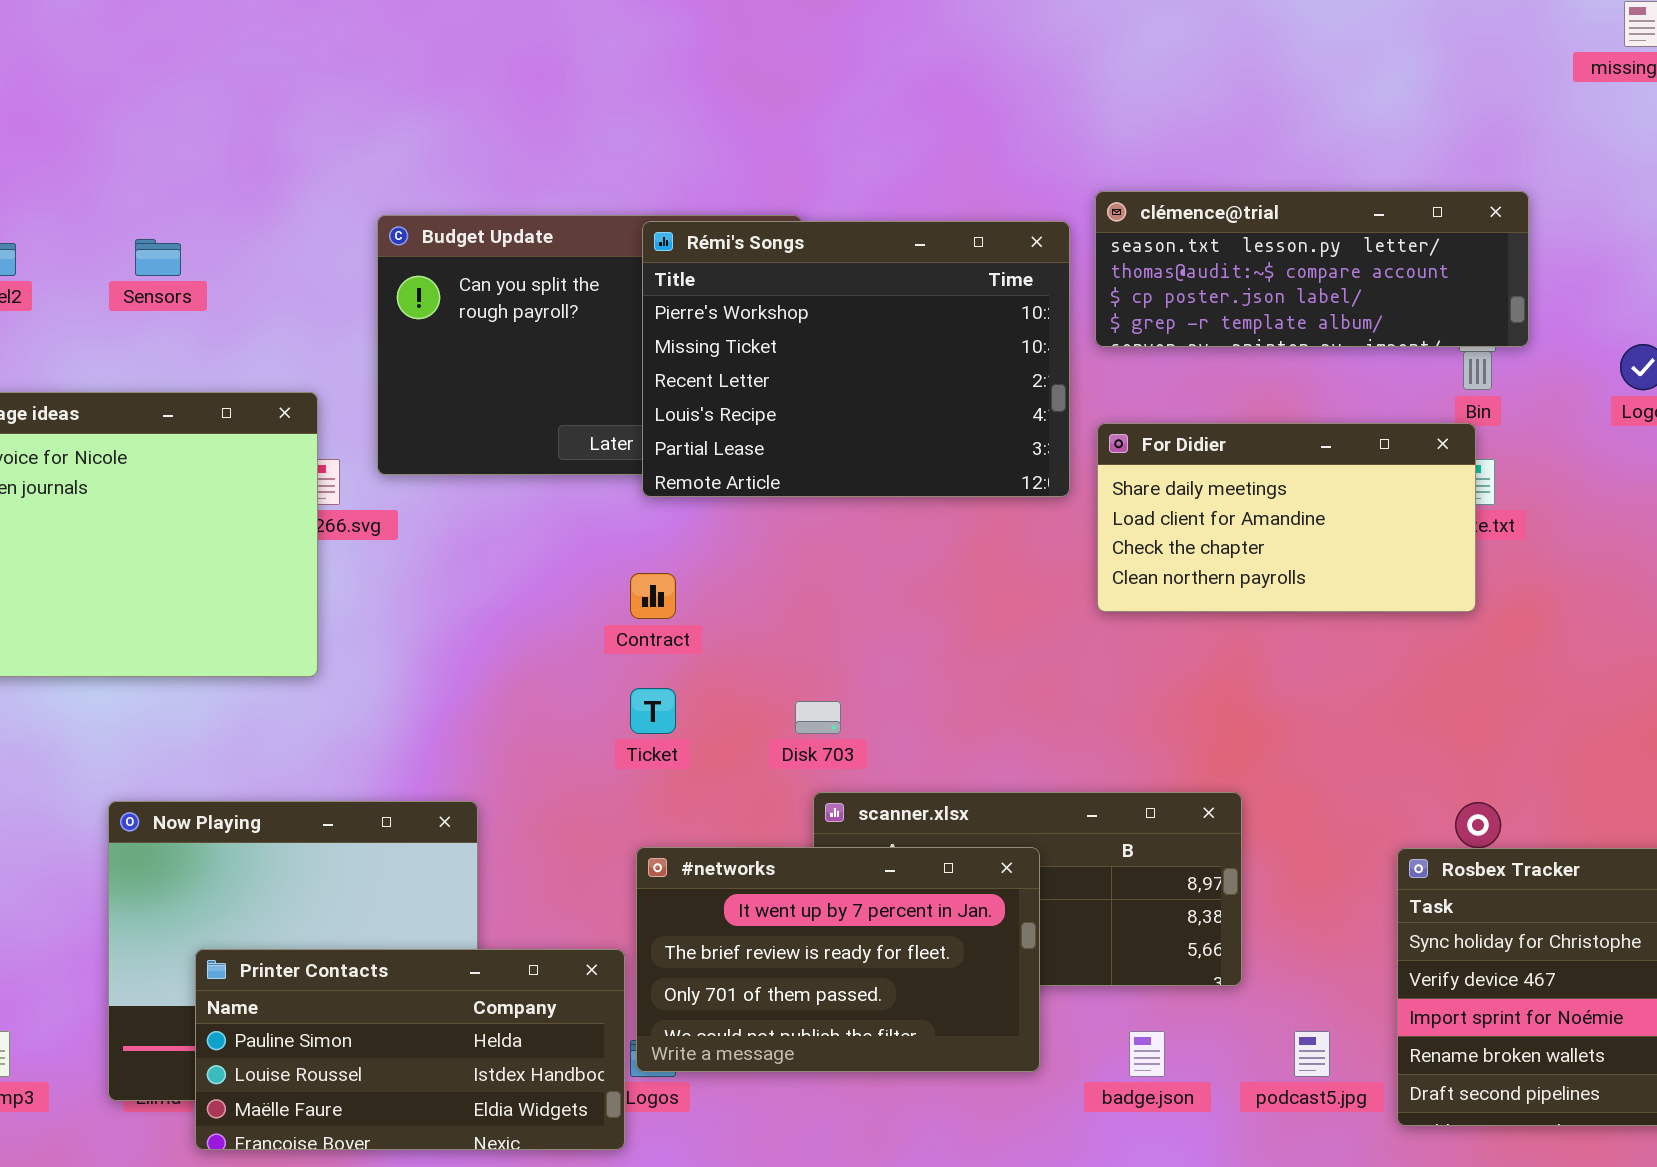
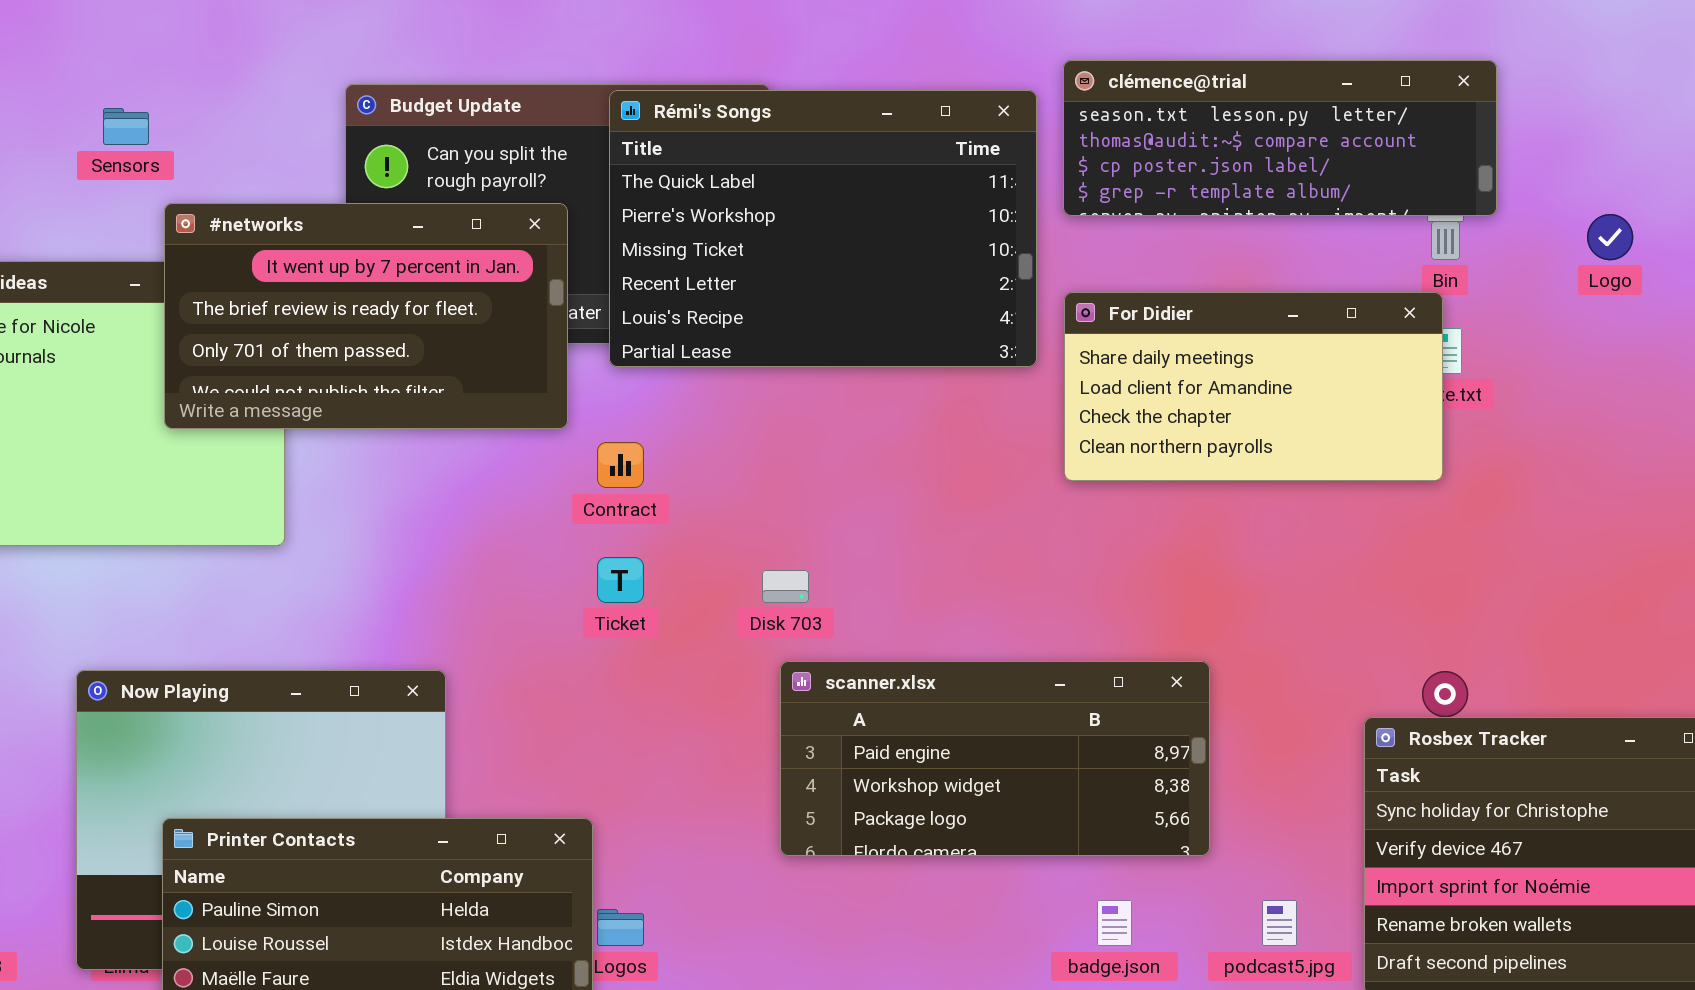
Rémi's Songs: [642,221,1070,497] -> [609,90,1037,367], scrolled up 1 row
#networks: [636,847,1040,1072] -> [164,203,568,429], moved

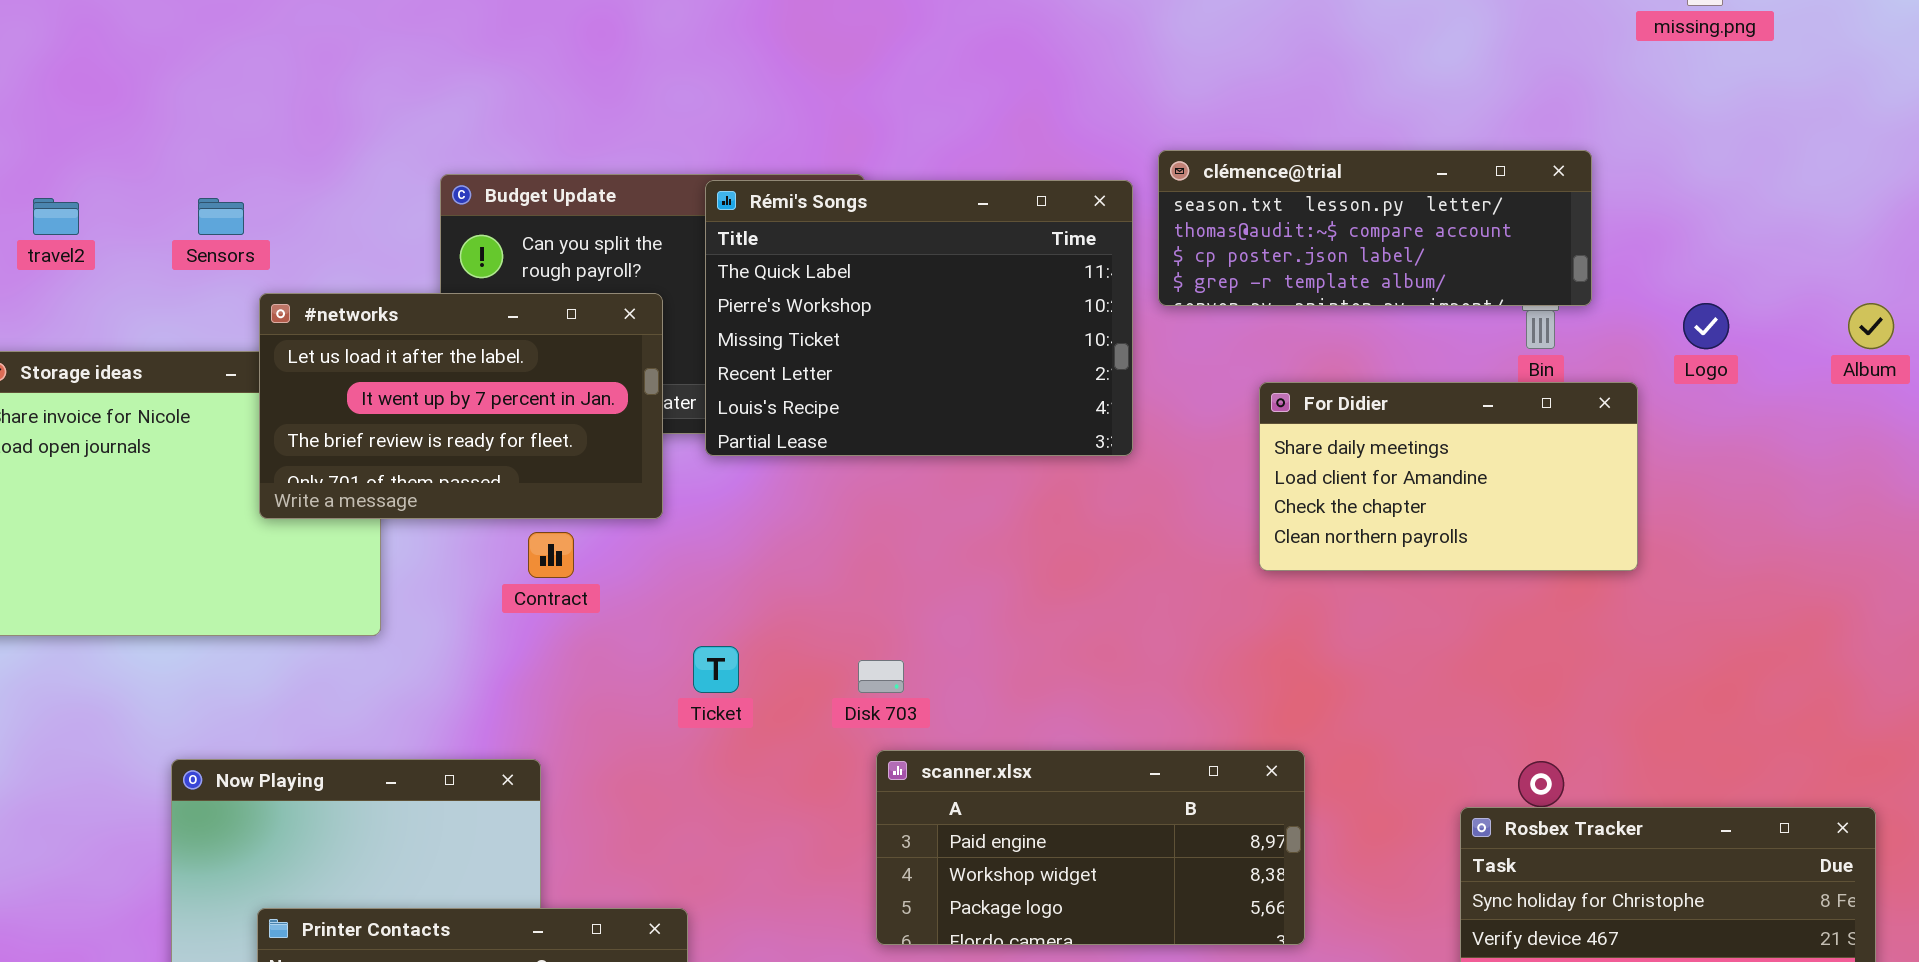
#networks: [164,203,568,429] -> [259,293,663,519], scrolled up 1 row
For Didier: [1064,292,1443,481] -> [1259,382,1638,571], moved
Contract: [597,442,644,488] -> [528,532,574,578], moved

